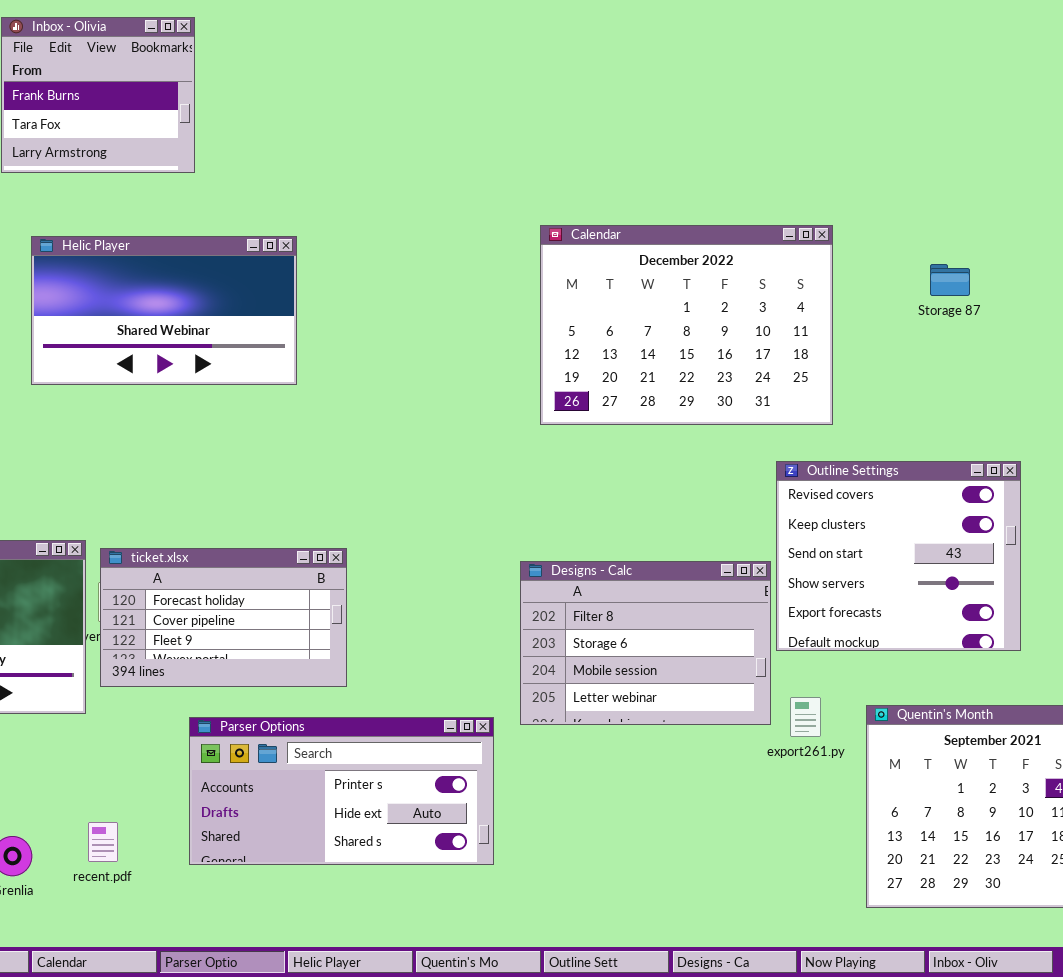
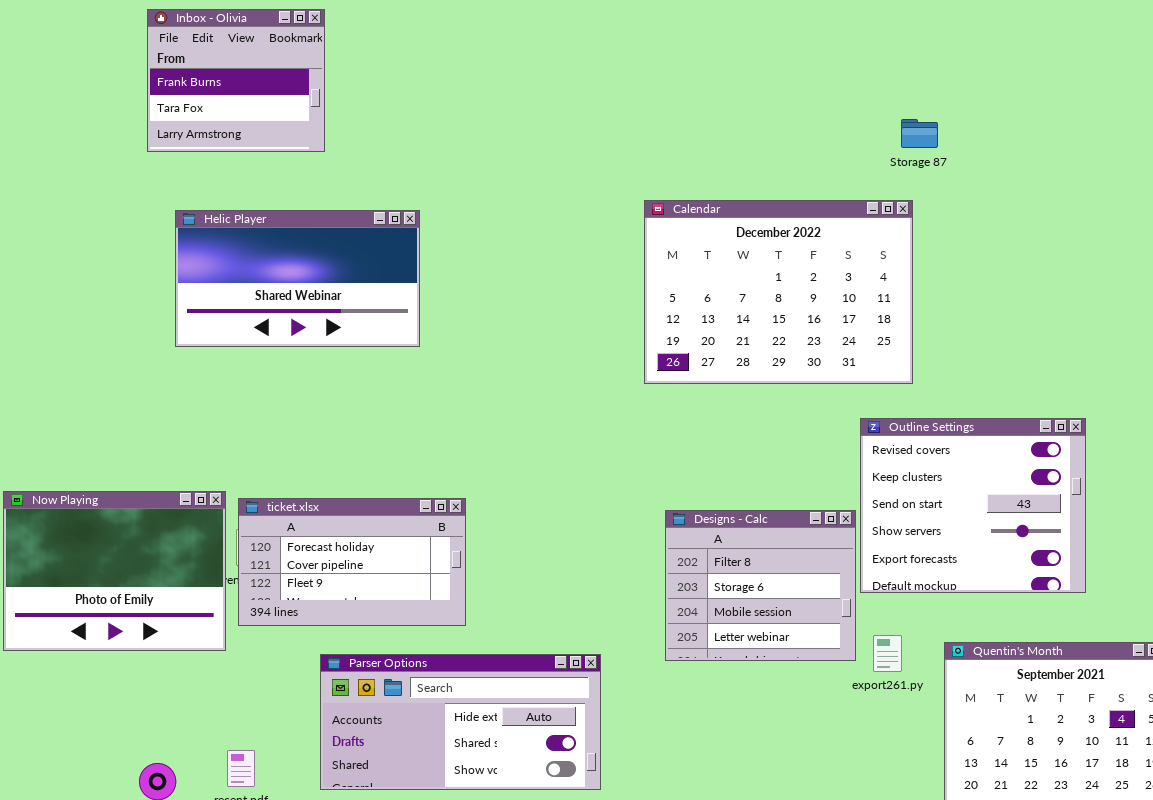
Storage 87: [930,264,970,296] -> [901,119,938,148], moved
Designs - Calc: [520,561,771,725] -> [665,510,856,661], resized
Parser Options: [189,717,494,865] -> [320,654,601,790], scrolled down 1 row

